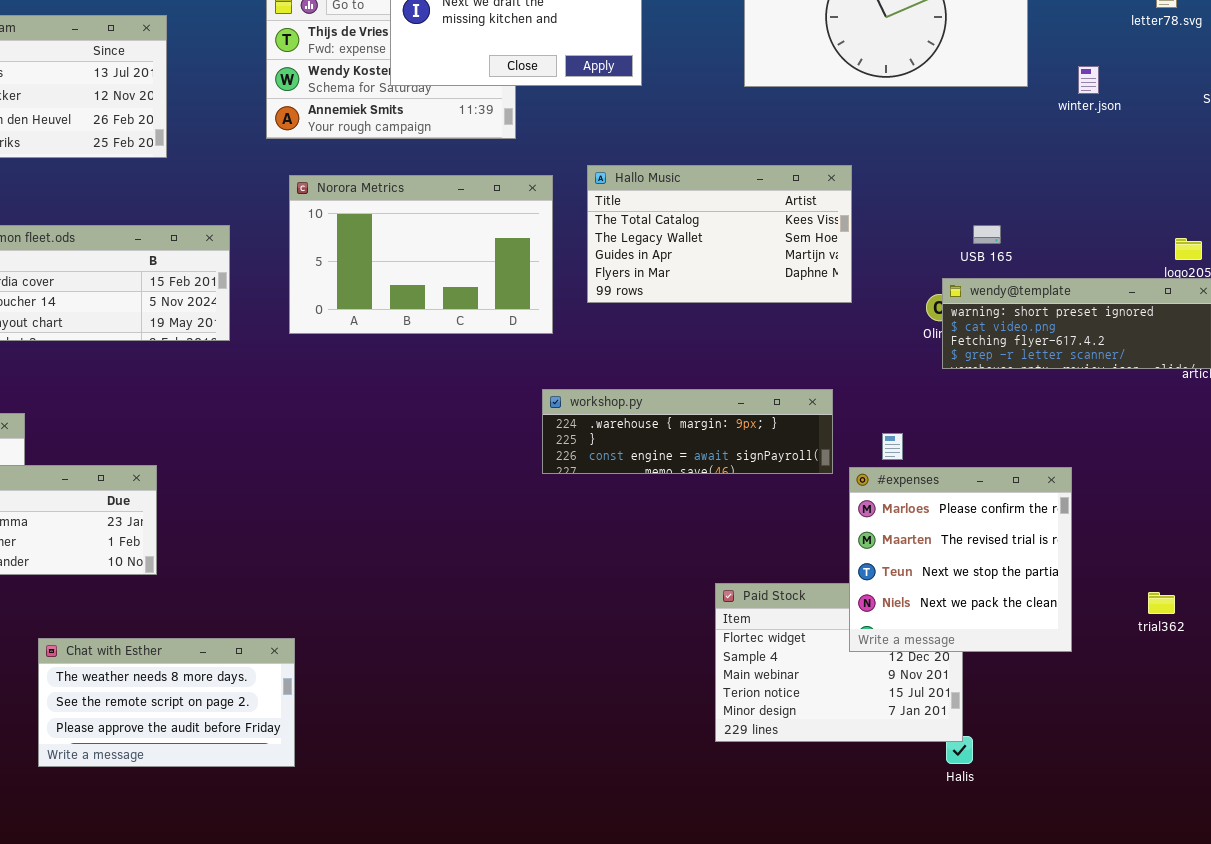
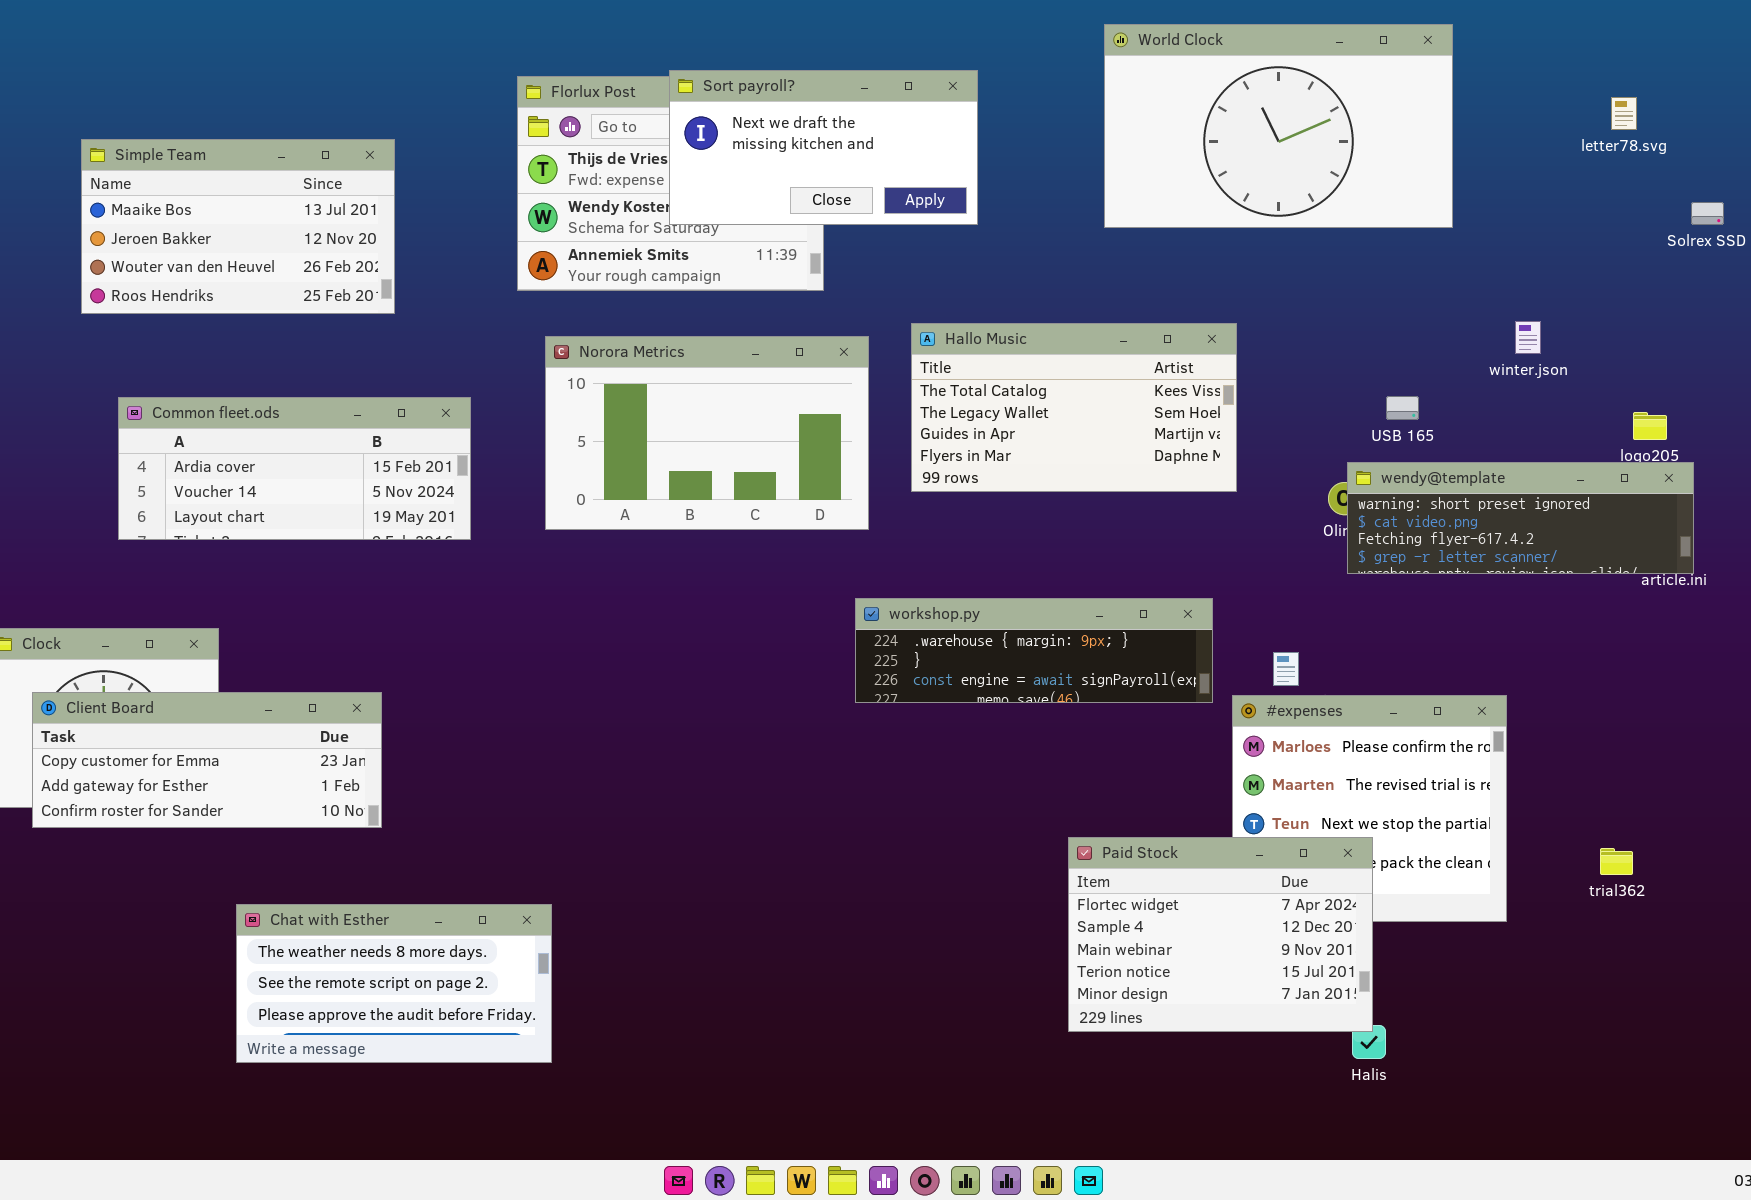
winter.json: [1078,66,1099,94] -> [1515,321,1541,354], moved
Paid Stock: [715,583,963,742] -> [1068,837,1373,1032], raised

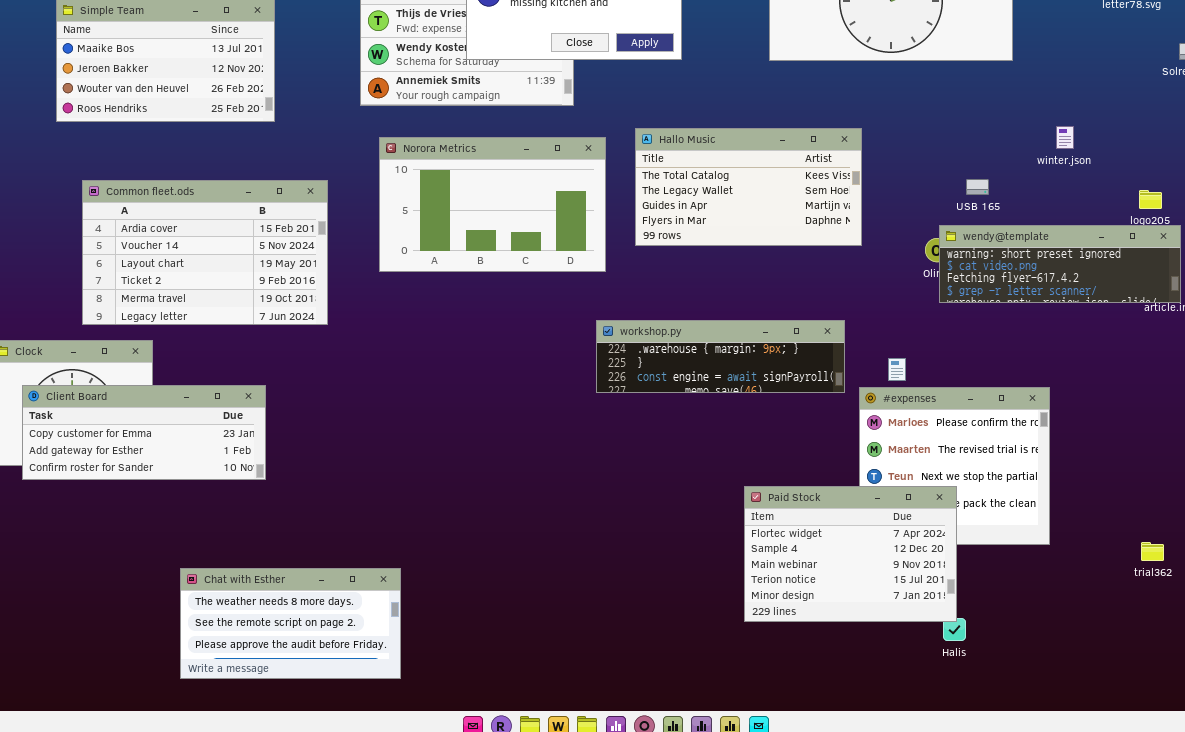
Common fleet.ods: [118,397,471,540] -> [82,180,328,325], resized
trial362: [1600,848,1633,875] -> [1141,542,1164,561], moved
Chat with Esther: [236,904,552,1063] -> [180,568,401,679], moved

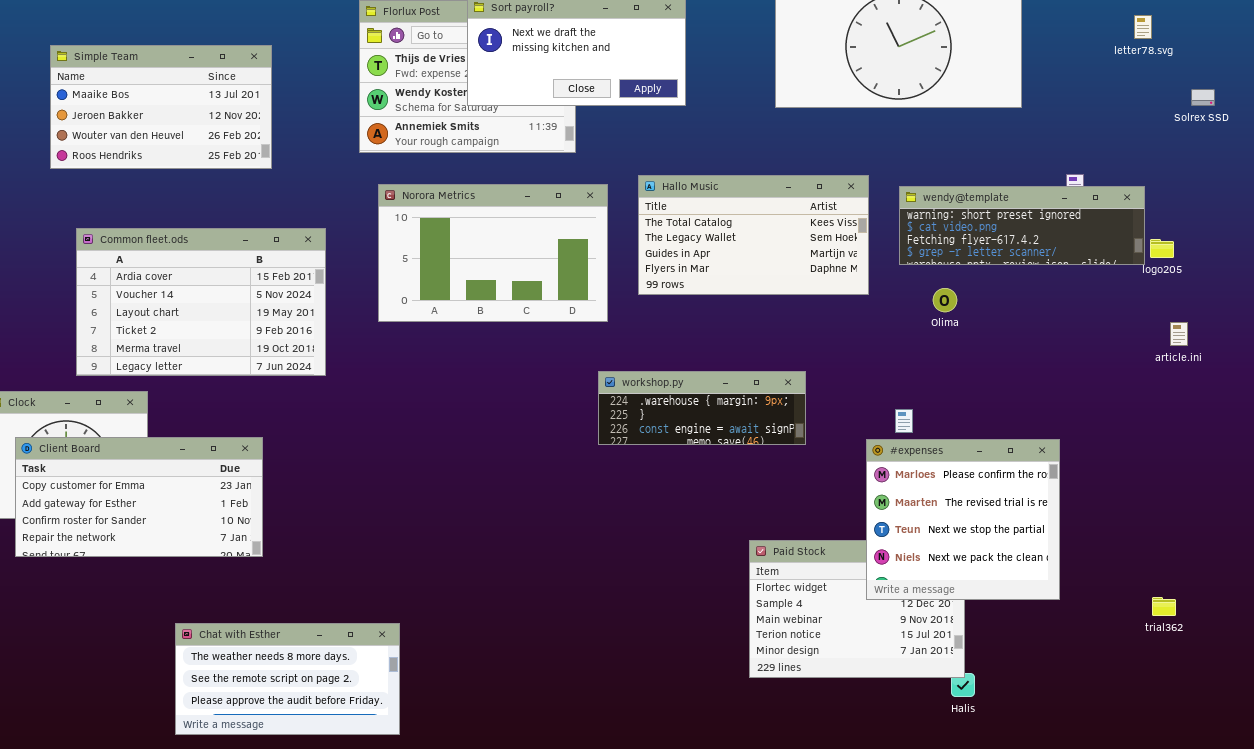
wendy@template: [939,225,1181,303] -> [899,186,1145,265], moved
workshop.py: [596,320,845,393] -> [598,371,806,445], resized
Client Board: [22,385,266,480] -> [15,437,263,557], resized
#expenses: [859,387,1050,545] -> [866,439,1060,600], raised

